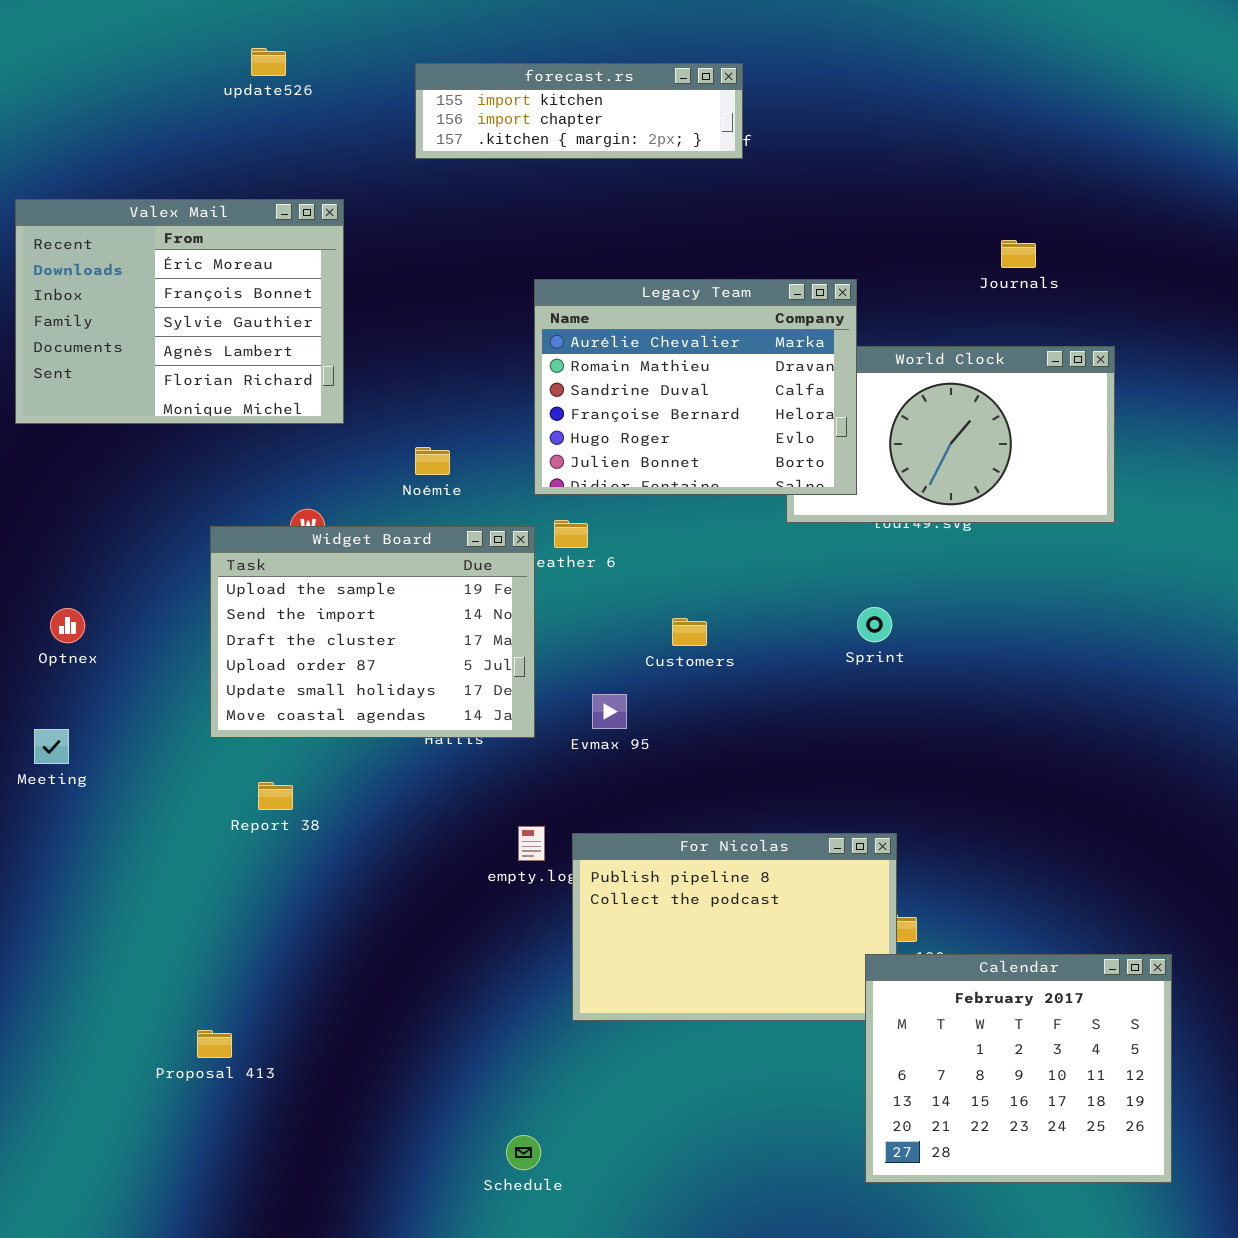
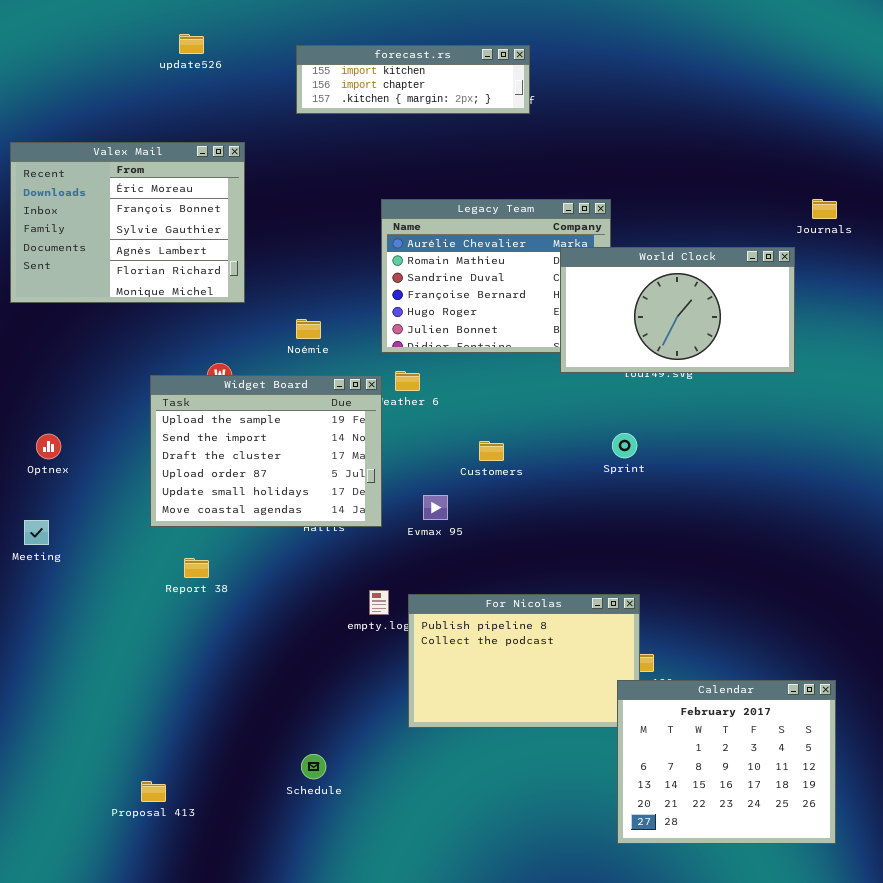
Journals: [1001,240,1036,268] -> [812,199,837,219], moved
World Clock: [786,346,1115,523] -> [560,247,795,373], raised
Proposal 413: [197,1030,232,1058] -> [141,781,166,802], moved
Schedule: [506,1135,541,1170] -> [301,754,326,779], moved

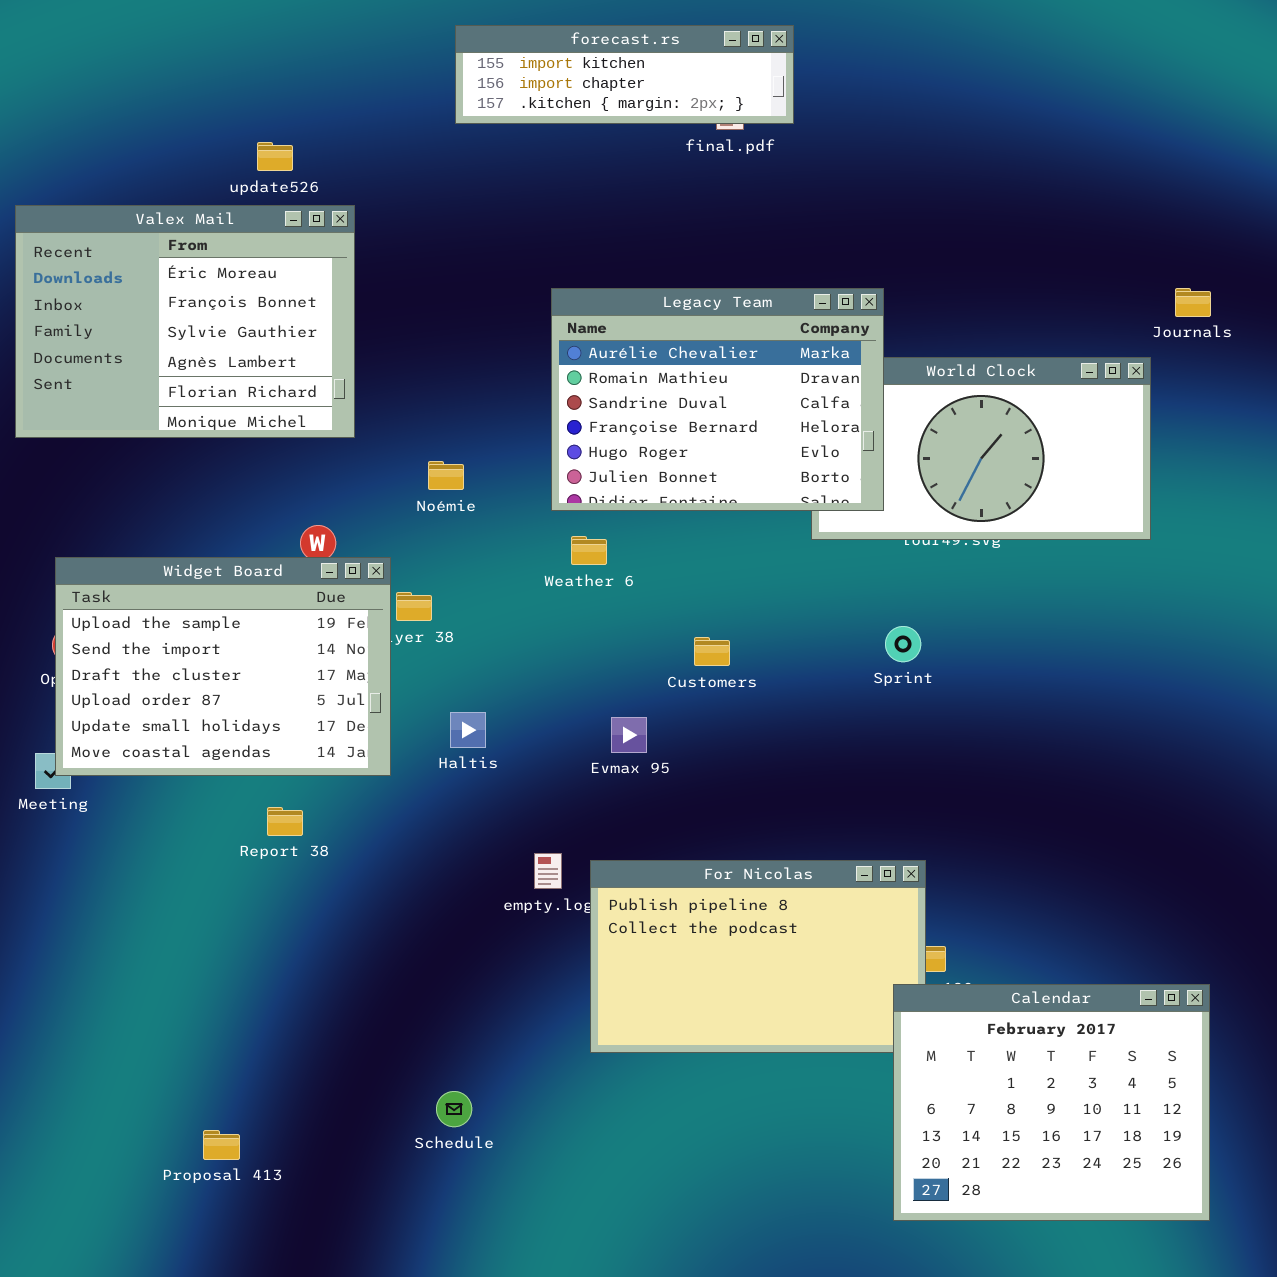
update526: [179,34,204,54] -> [257,142,293,171], moved
forecast.rs: [296,45,530,114] -> [455,25,794,124], moved
Legacy Team: [381,199,611,353] -> [551,288,884,511], raised
Widget Board: [150,375,382,527] -> [55,557,391,776], moved

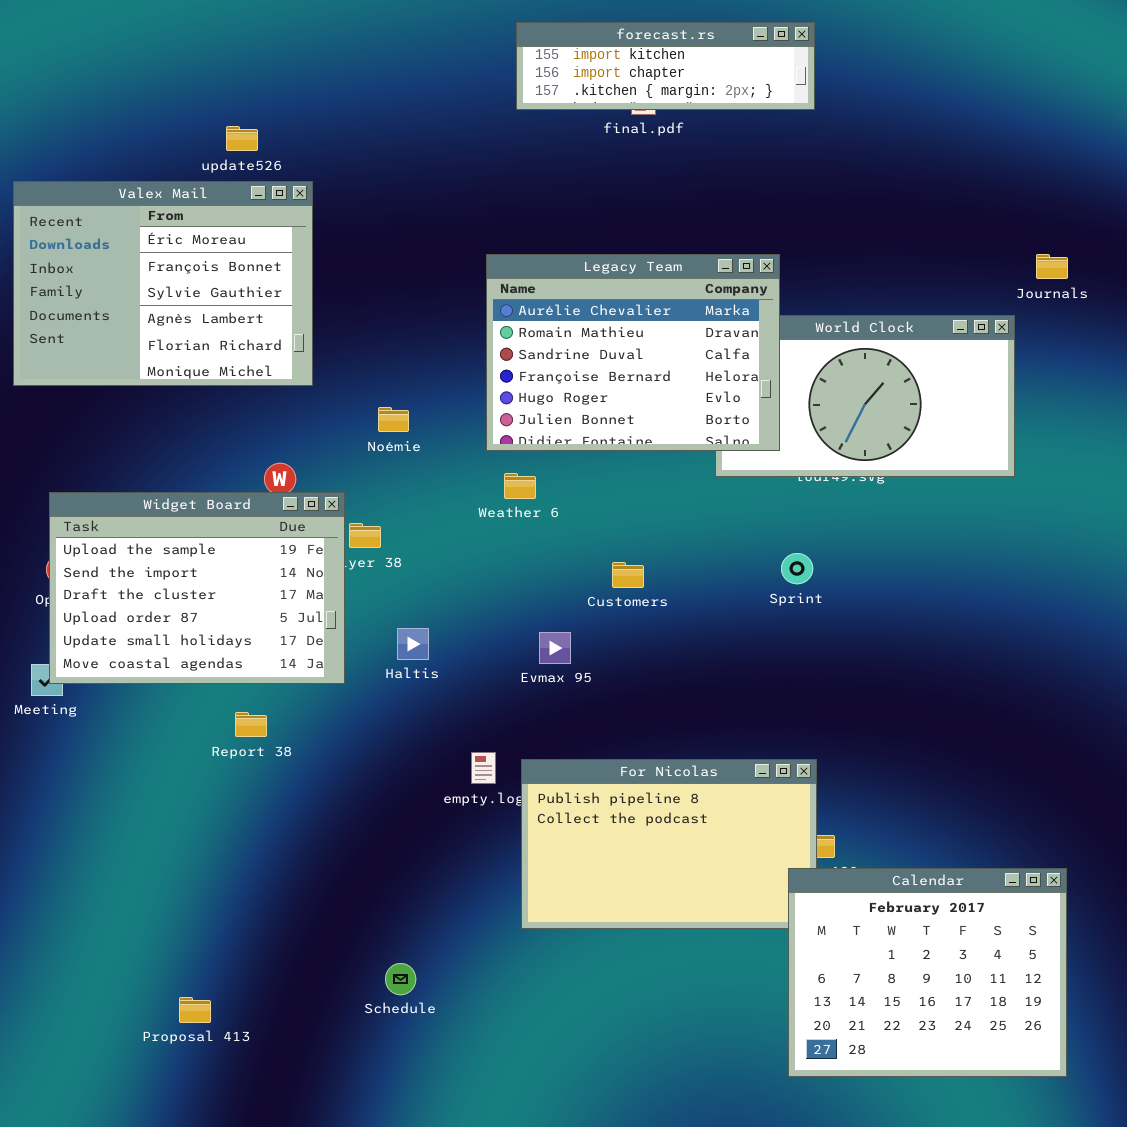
forecast.rs: [455,25,794,124] -> [516,22,815,110], moved

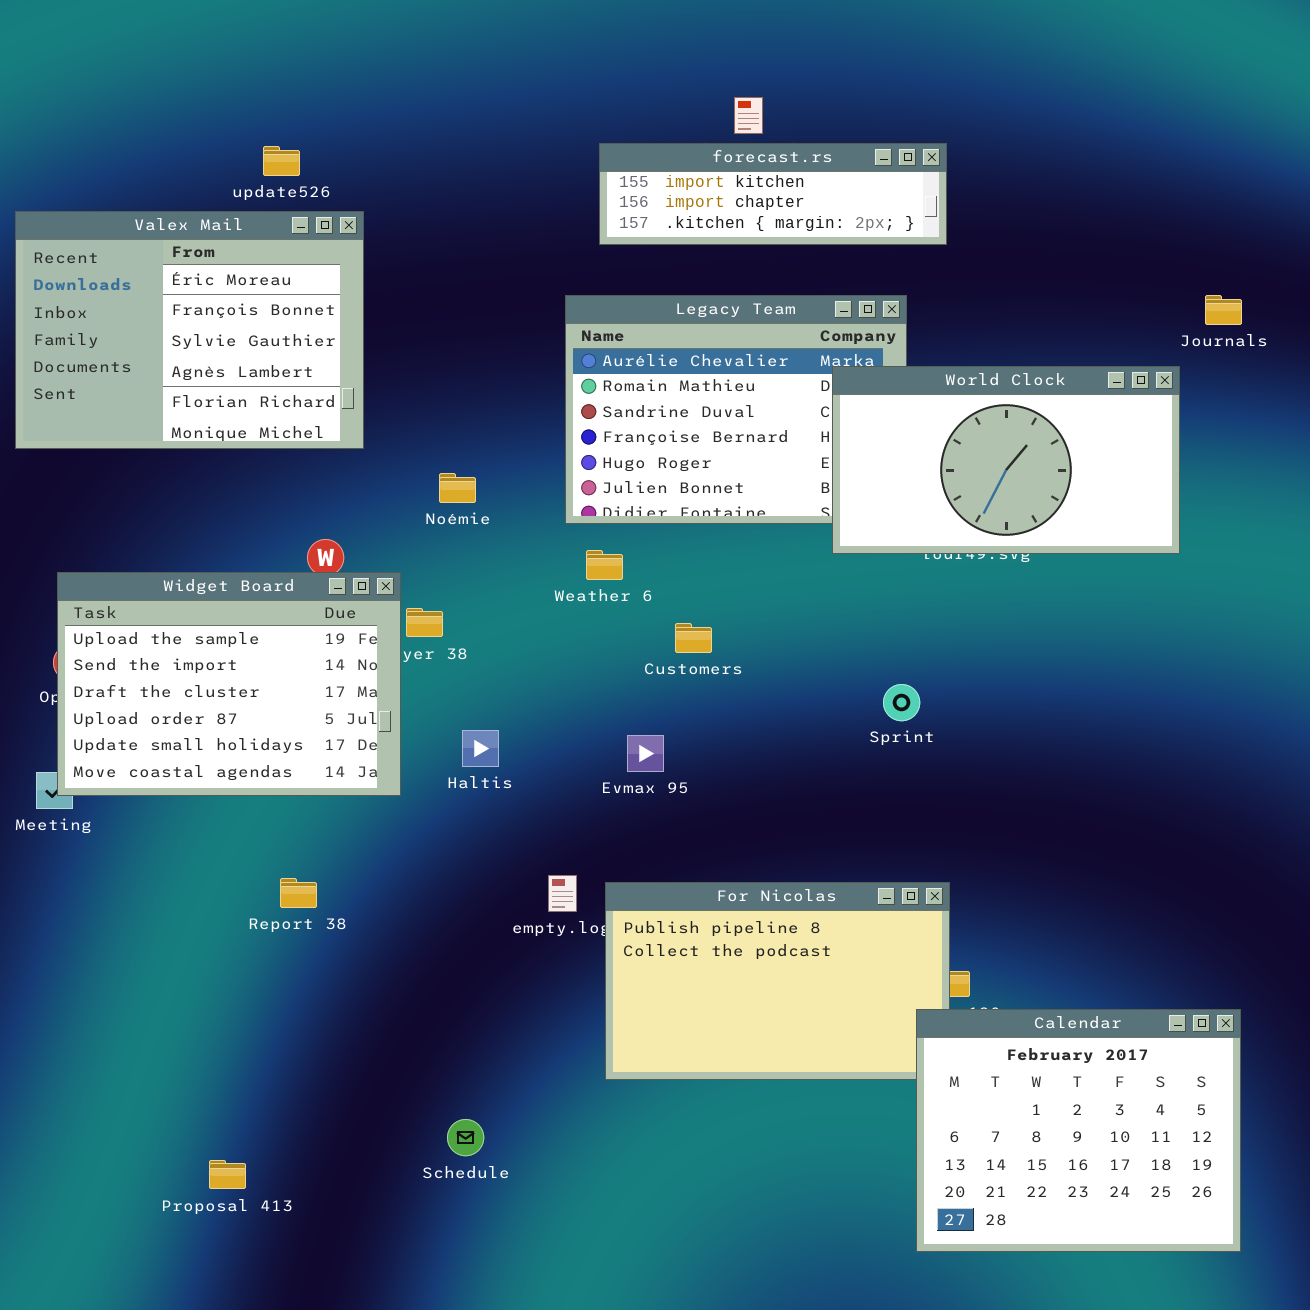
forecast.rs: [516,22,815,110] -> [599,143,947,245], moved
World Clock: [715,315,1015,477] -> [832,366,1180,554], raised
Sprint: [781,553,813,584] -> [883,684,920,721], moved
Customers: [612,562,644,588] -> [675,623,712,653], moved
Report 38: [235,712,267,737] -> [280,878,317,908], moved

